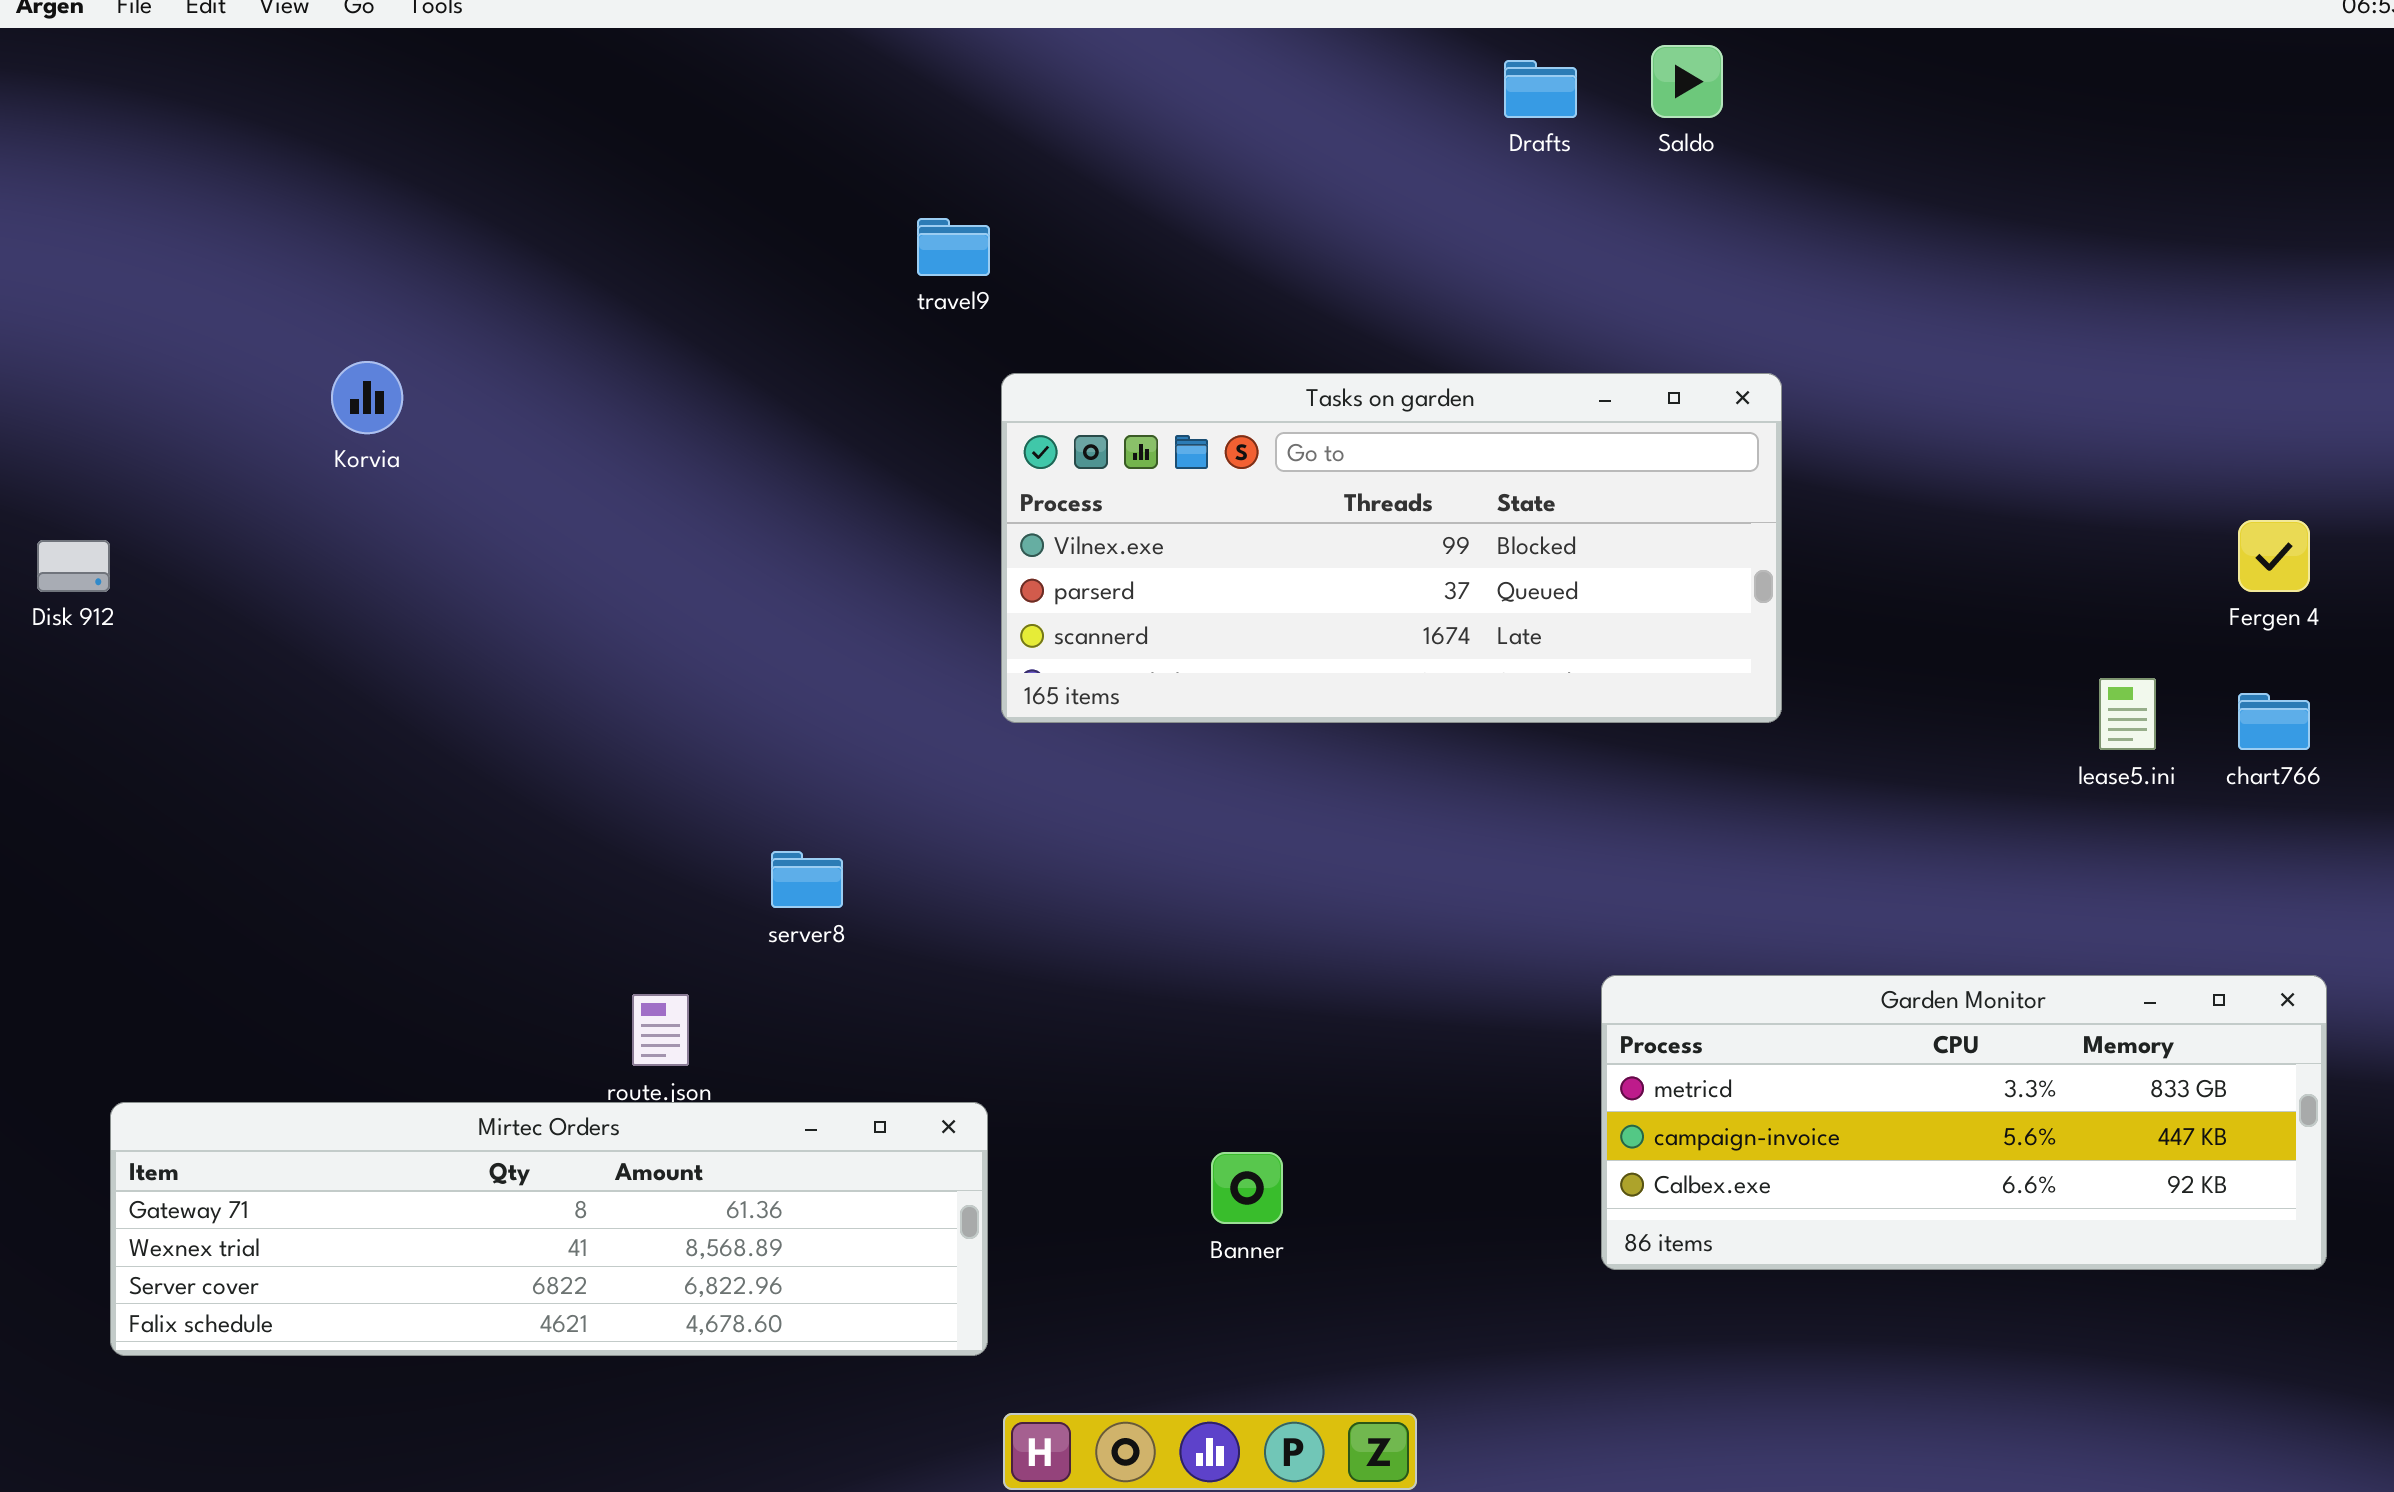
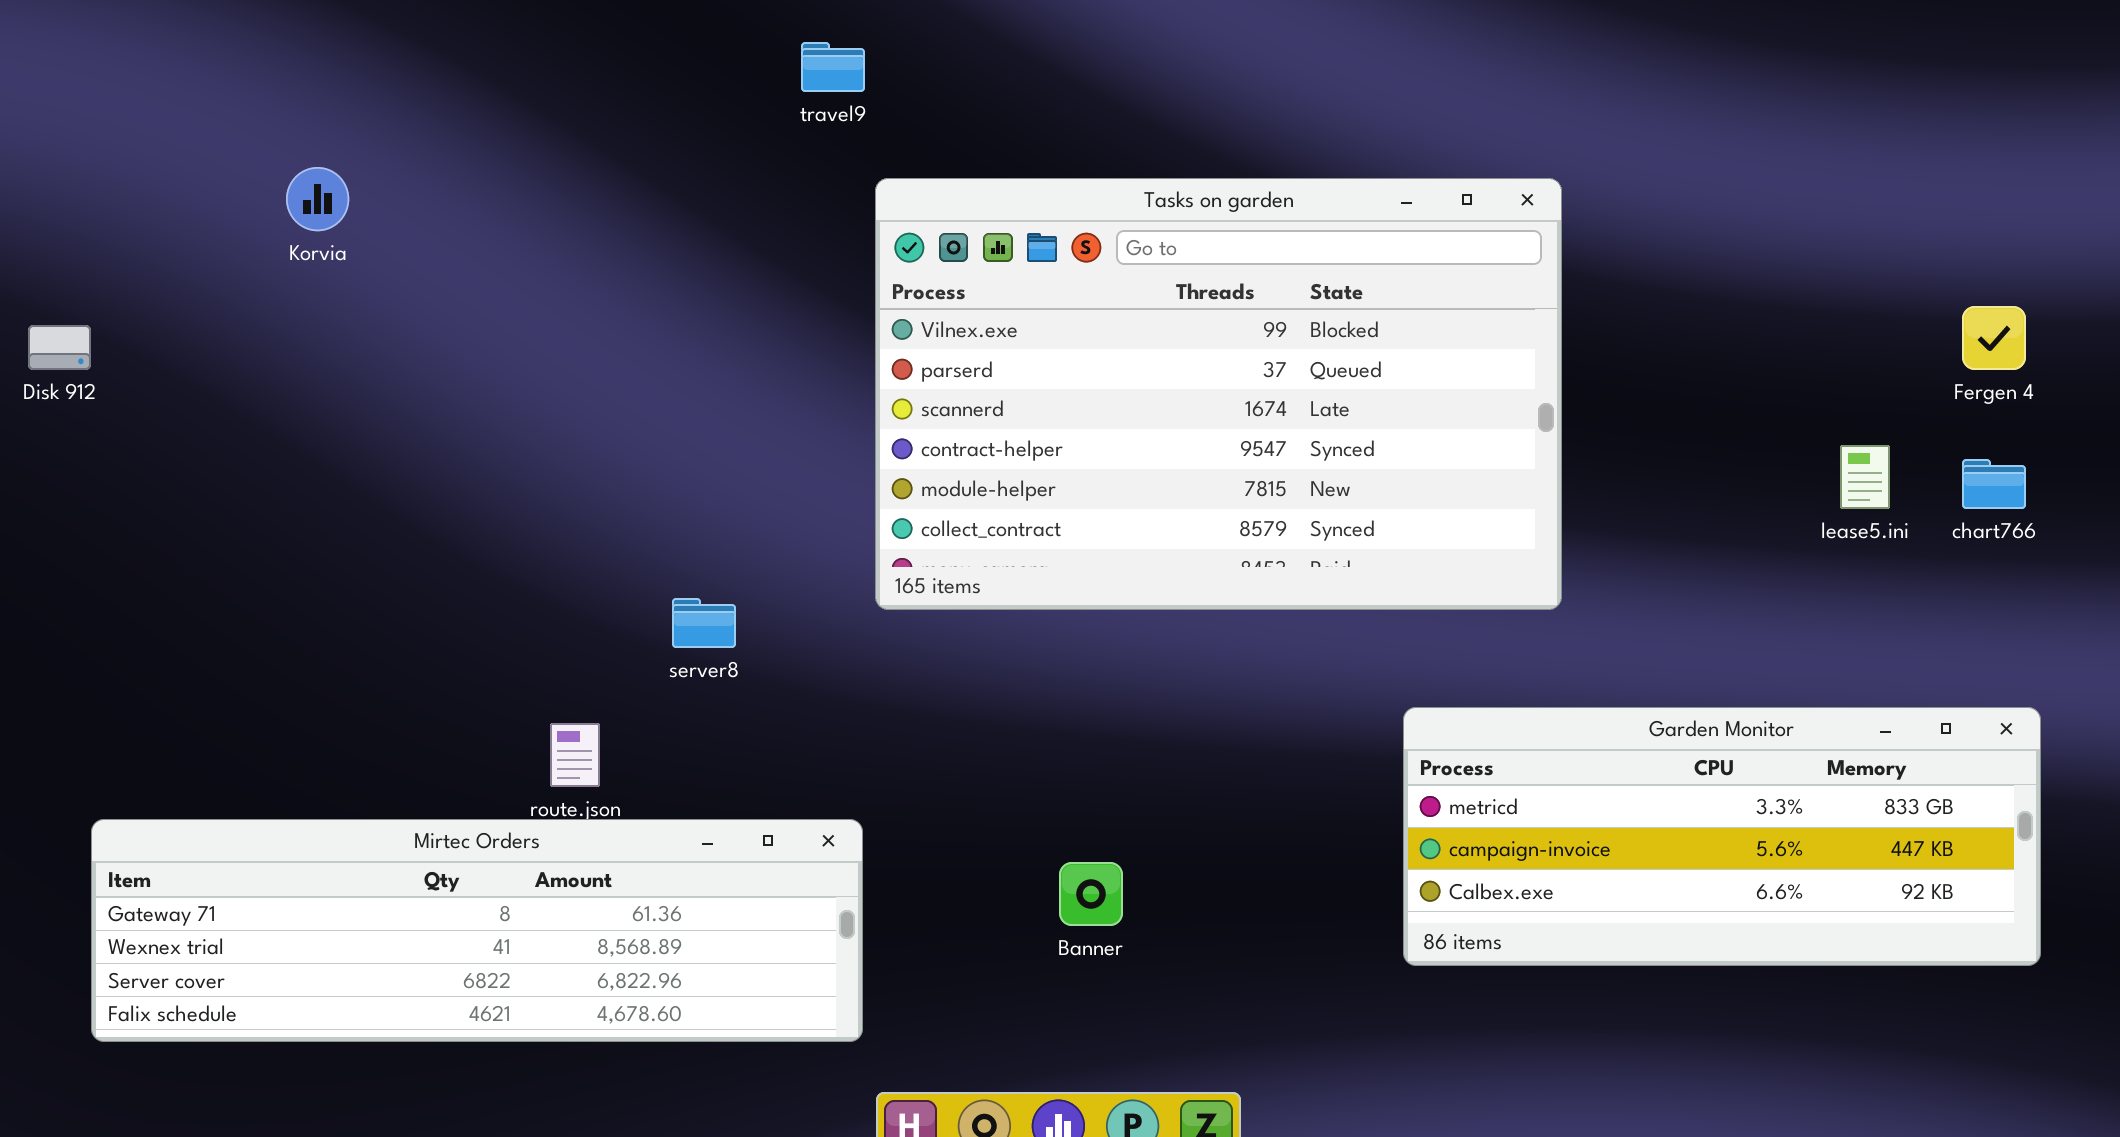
Tasks on garden: [1001,373,1782,723] -> [875,178,1562,610], resized

